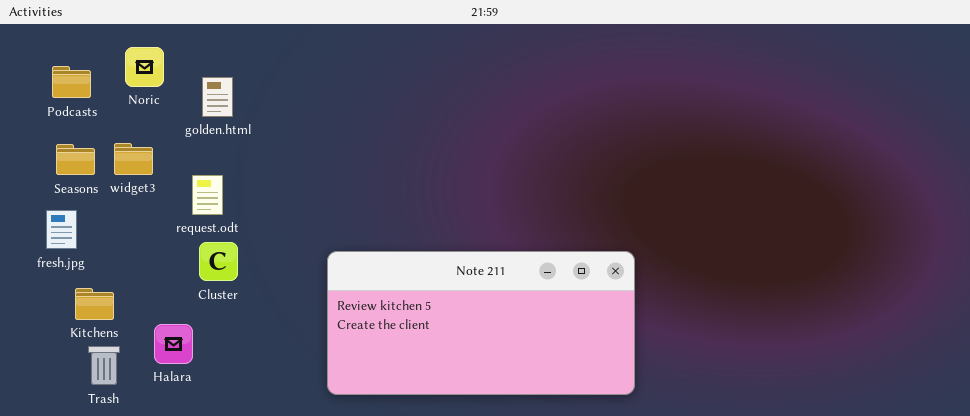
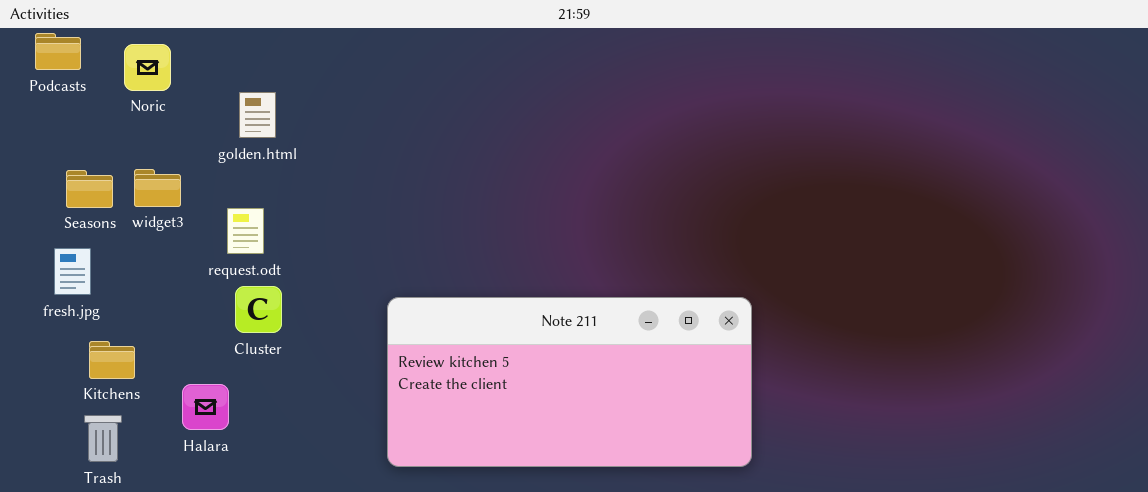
Noric: [125,47,164,87] -> [124,44,171,91], moved
Podcasts: [52,66,91,98] -> [35,33,81,70], moved
Trash: [88,346,120,385] -> [84,415,122,462], moved

